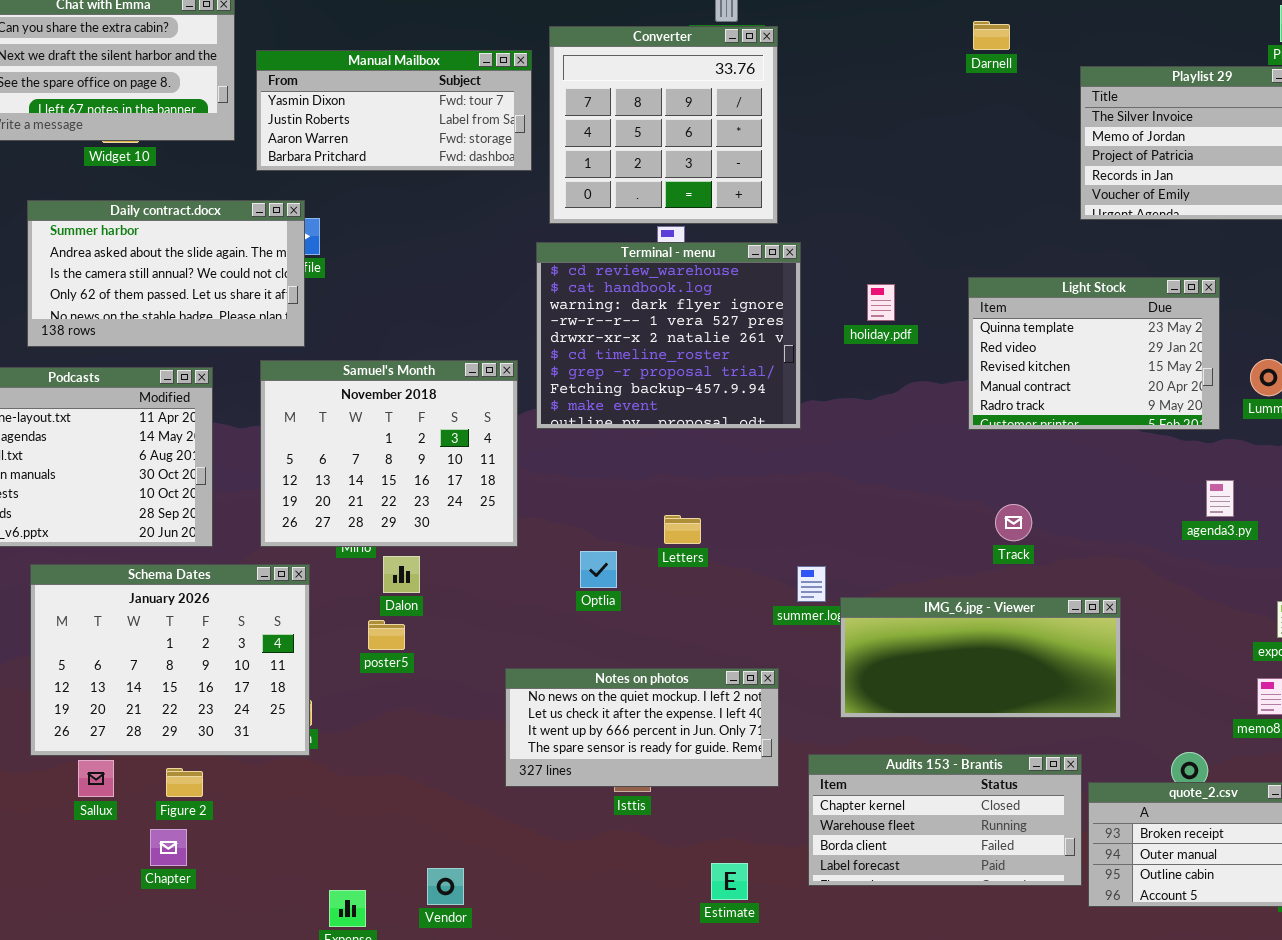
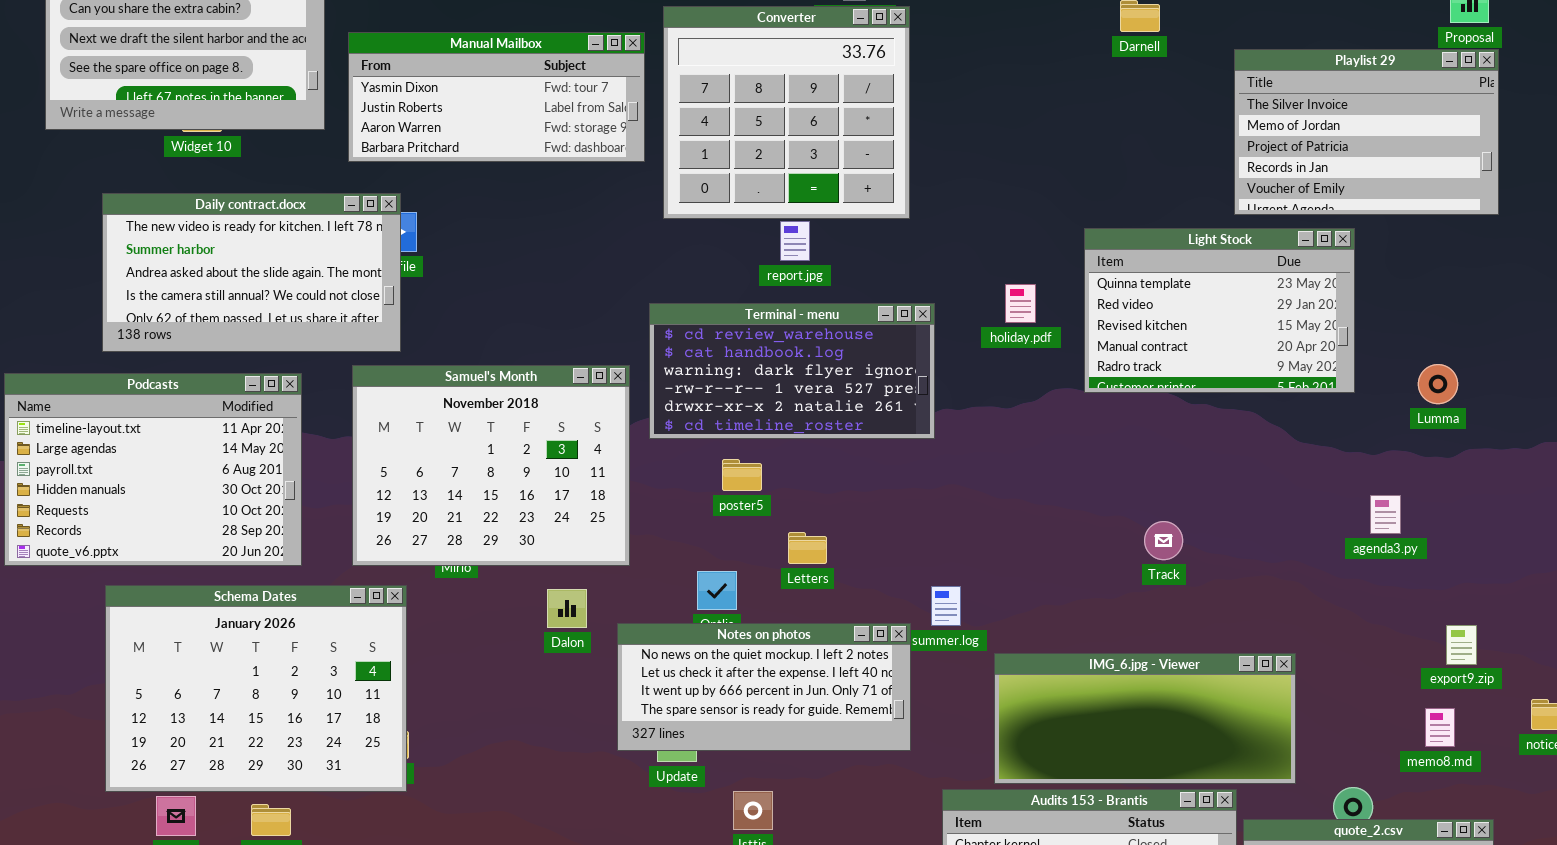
Daily contract.docx: [27,200,305,347] -> [102,193,401,352], scrolled up 1 row
Terminal - menu: [536,242,801,429] -> [649,303,935,439], resized
Light Stock: [968,277,1220,430] -> [1084,228,1355,393], moved
Dalon: [383,556,420,593] -> [547,589,587,628], moved
IMG_6.jpg - Viewer: [840,597,1121,718] -> [994,653,1296,784], moved
poster5: [368,620,405,650] -> [722,459,762,491], moved
Notes on photos: [505,668,779,787] -> [617,623,911,751], moved

